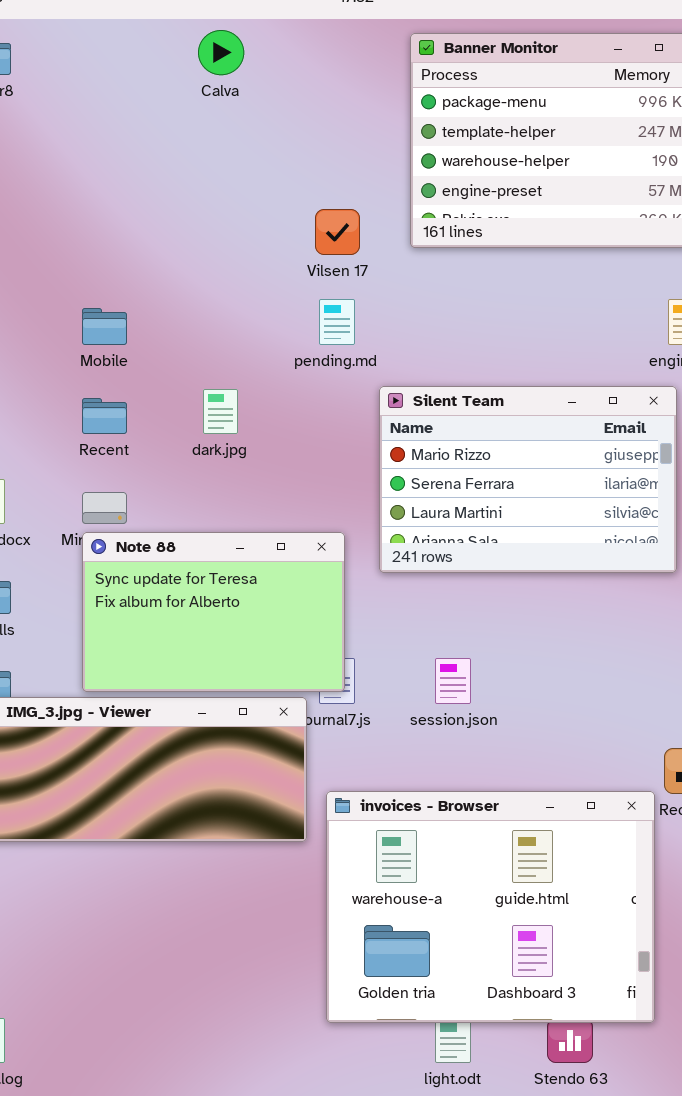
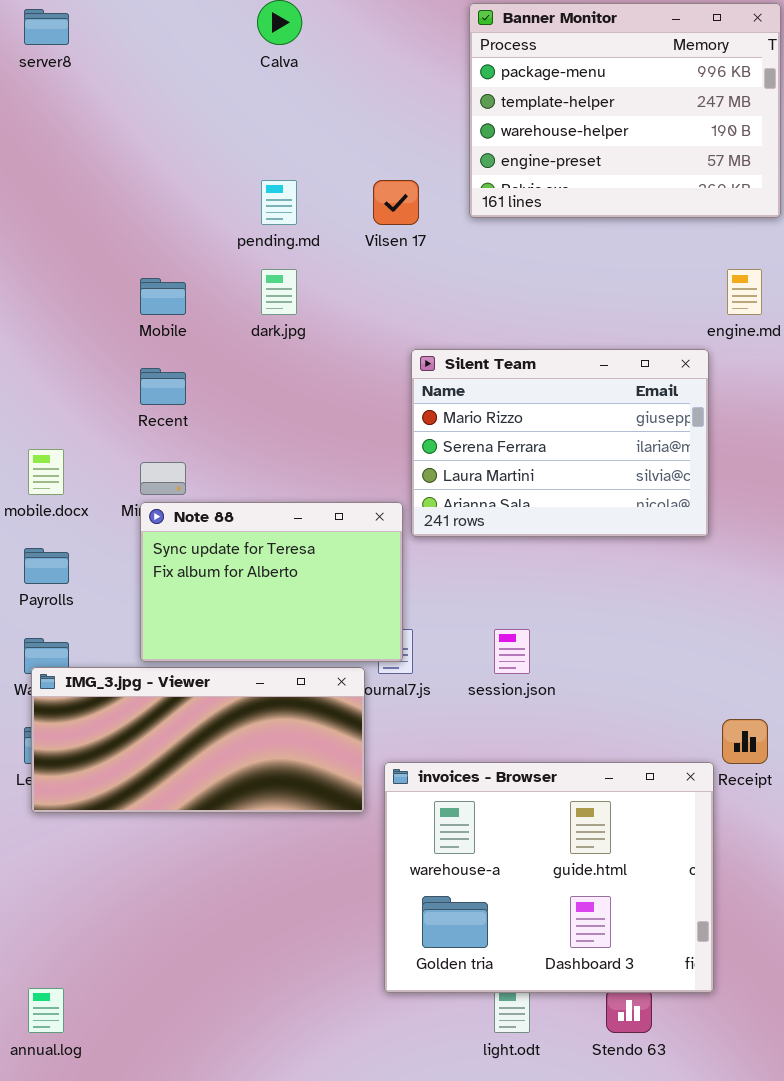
pending.md: [319,299,355,345] -> [261,180,297,225], moved
Silent Team: [379,386,677,573] -> [411,349,709,537], moved
dark.jpg: [203,389,238,434] -> [261,269,297,315], moved

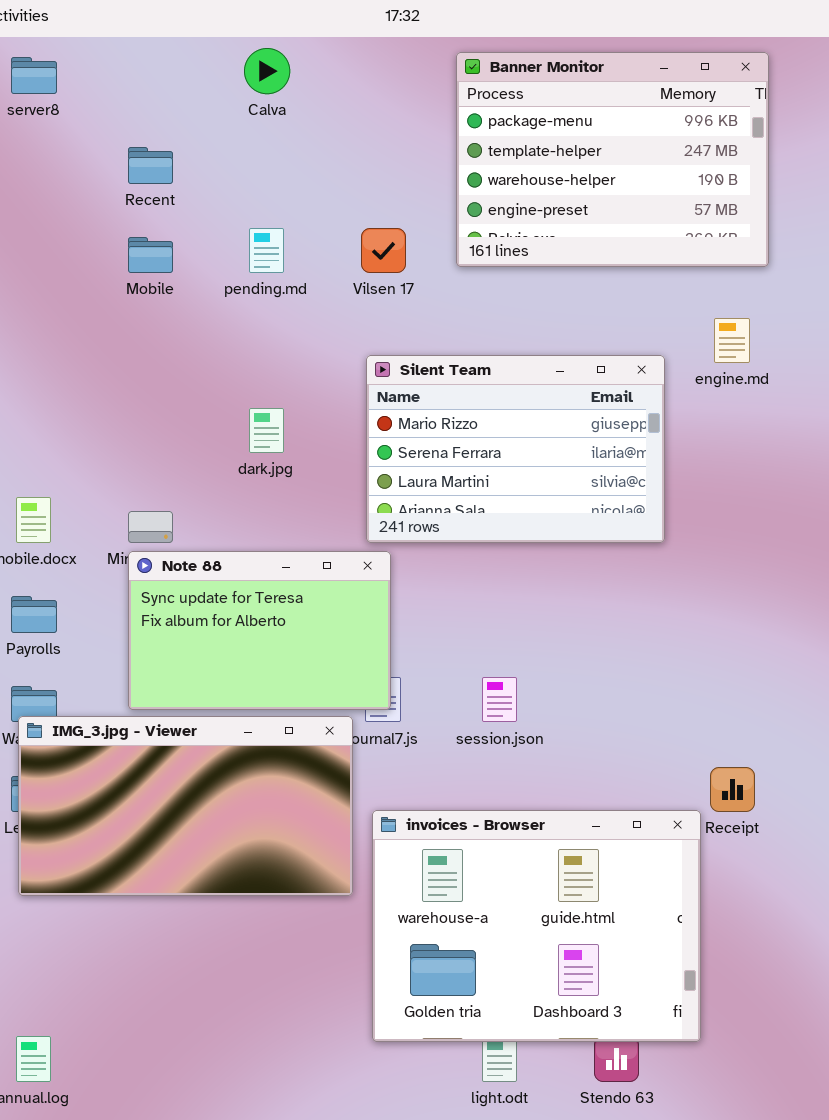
dark.jpg: [261,269,297,315] -> [249,408,284,453], moved
Mobile: [140,278,186,315] -> [128,237,173,273], moved
Silent Team: [411,349,709,537] -> [366,355,665,543], moved
Recent: [140,368,186,405] -> [128,147,173,184], moved
IMG_3.jpg - Viewer: [31,667,365,813] -> [18,716,353,896], resized

